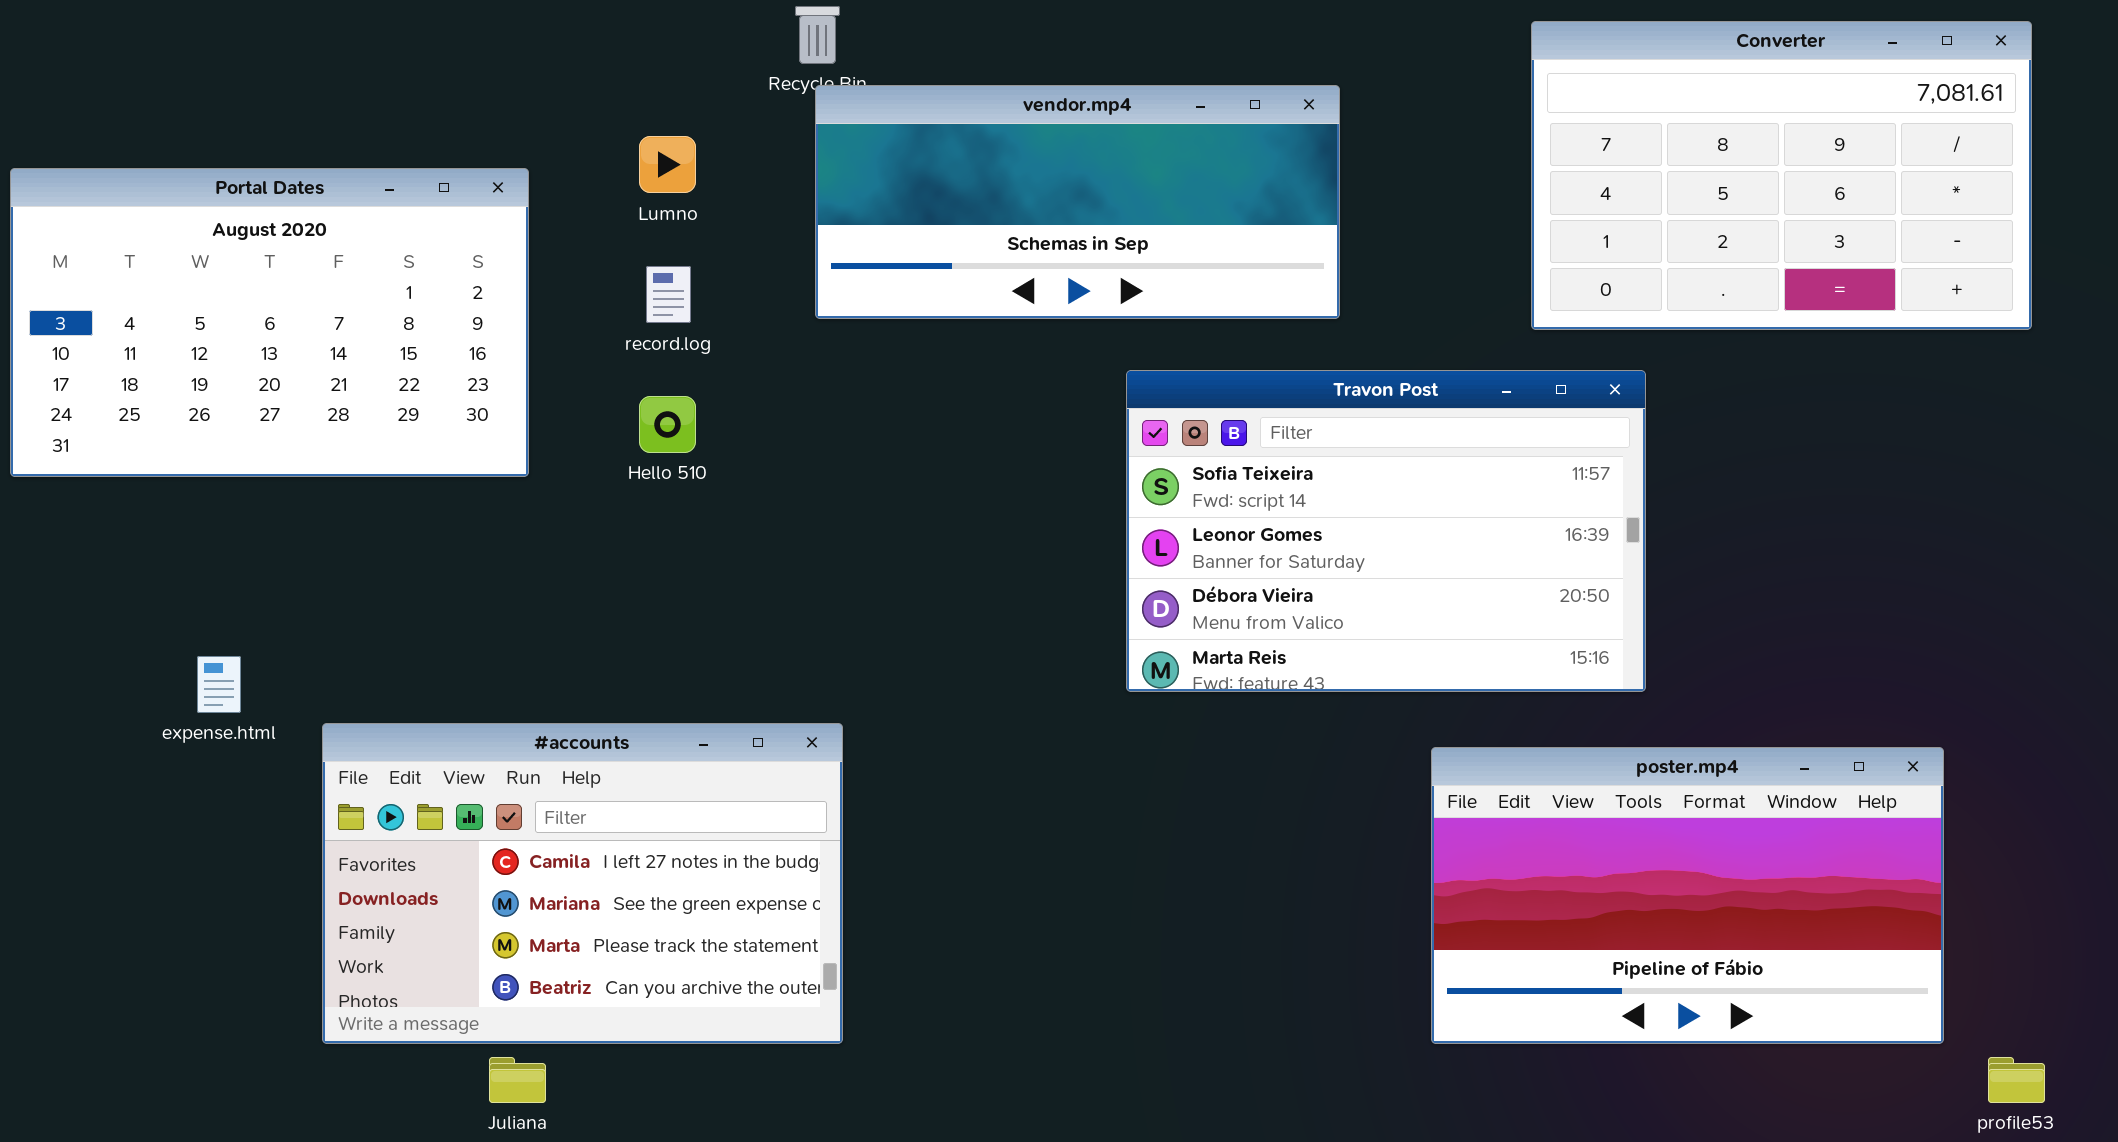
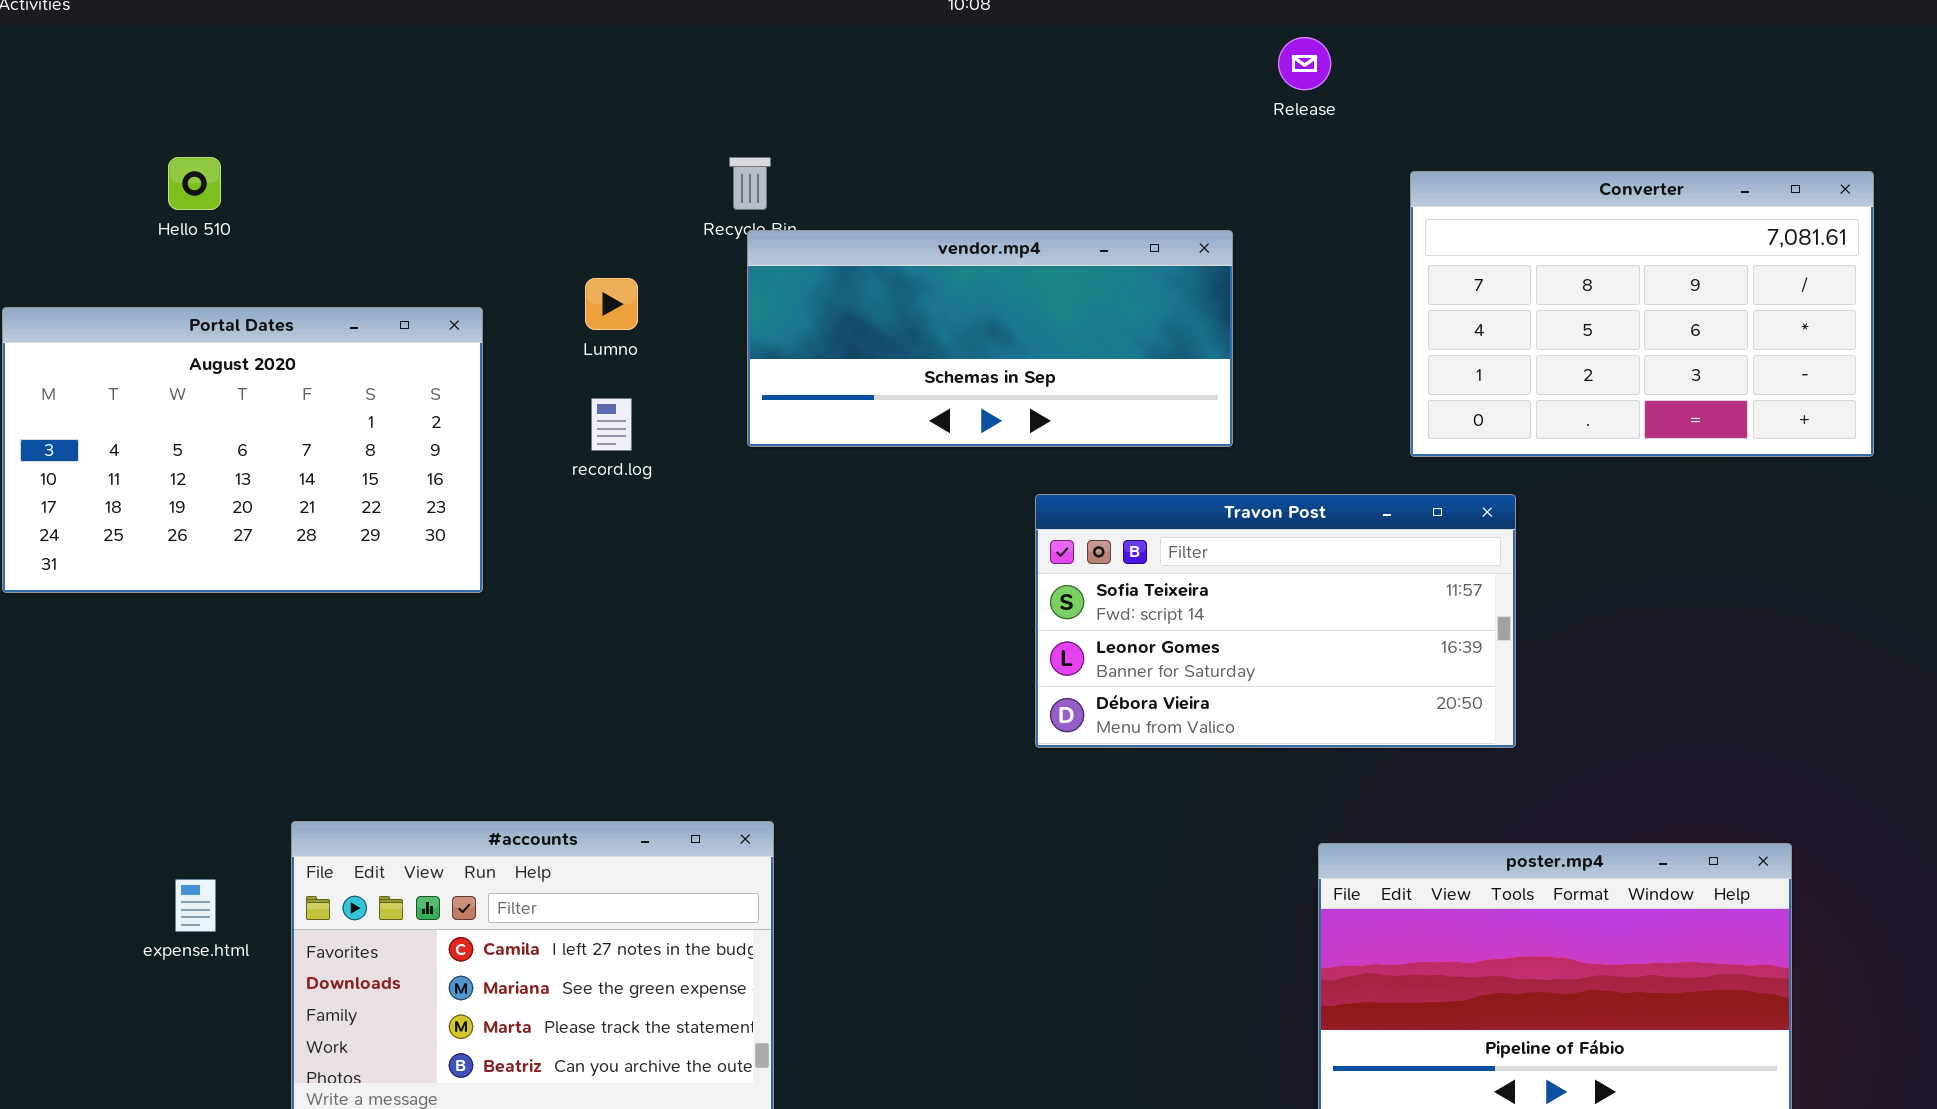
Travon Post: [1126,370,1646,692] -> [1035,494,1516,748], resized
Hello 510: [639,396,696,453] -> [168,157,221,210], moved
expense.html: [197,656,241,713] -> [175,879,216,932], moved

